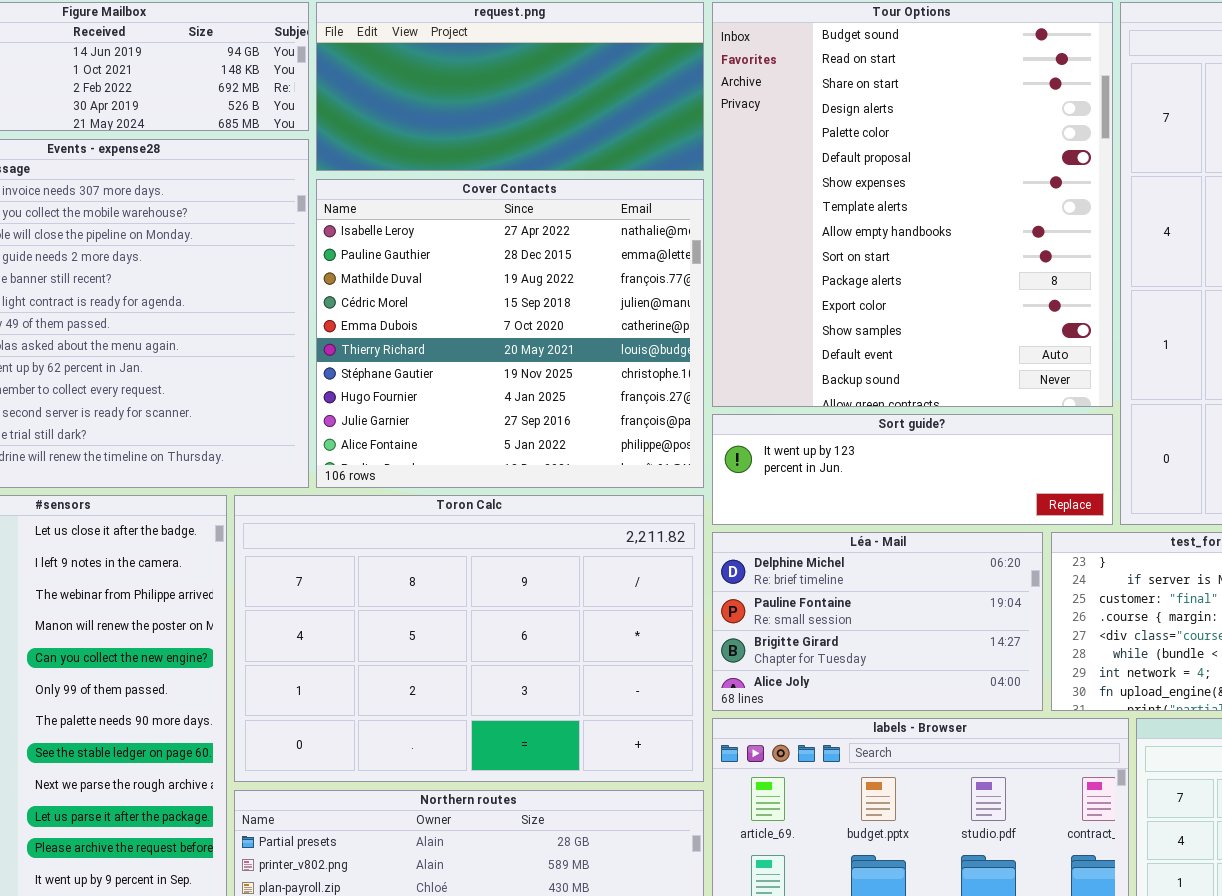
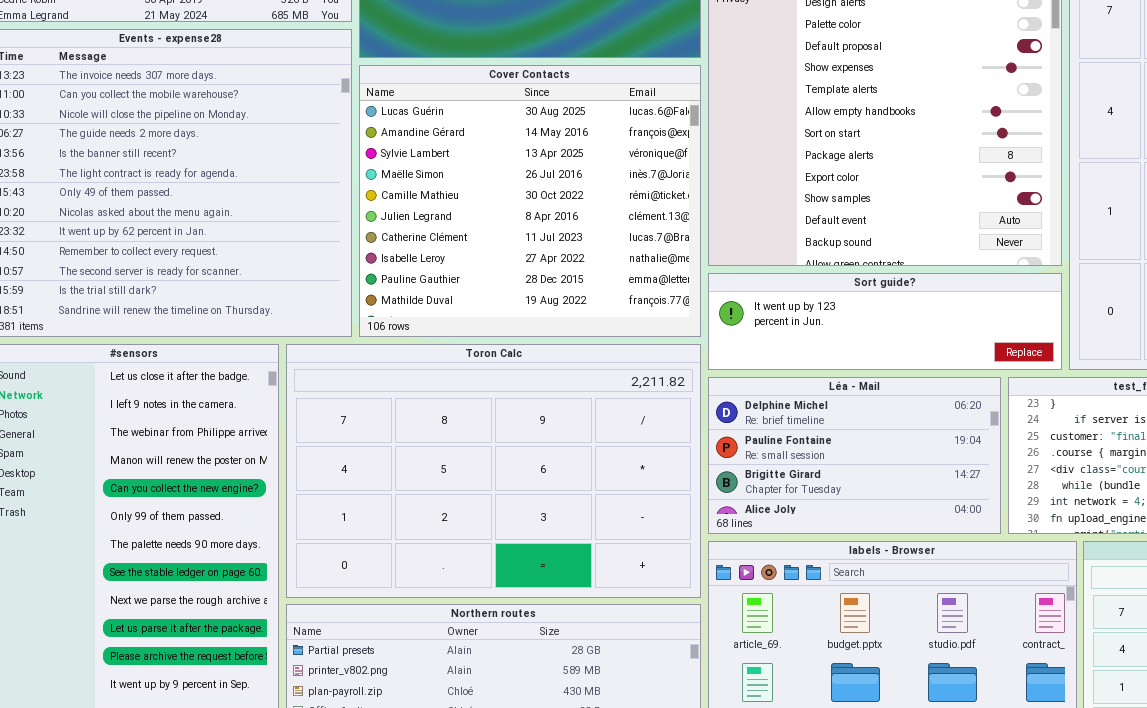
Cover Contacts: [316,179,704,488] -> [359,65,701,337], scrolled up 7 rows

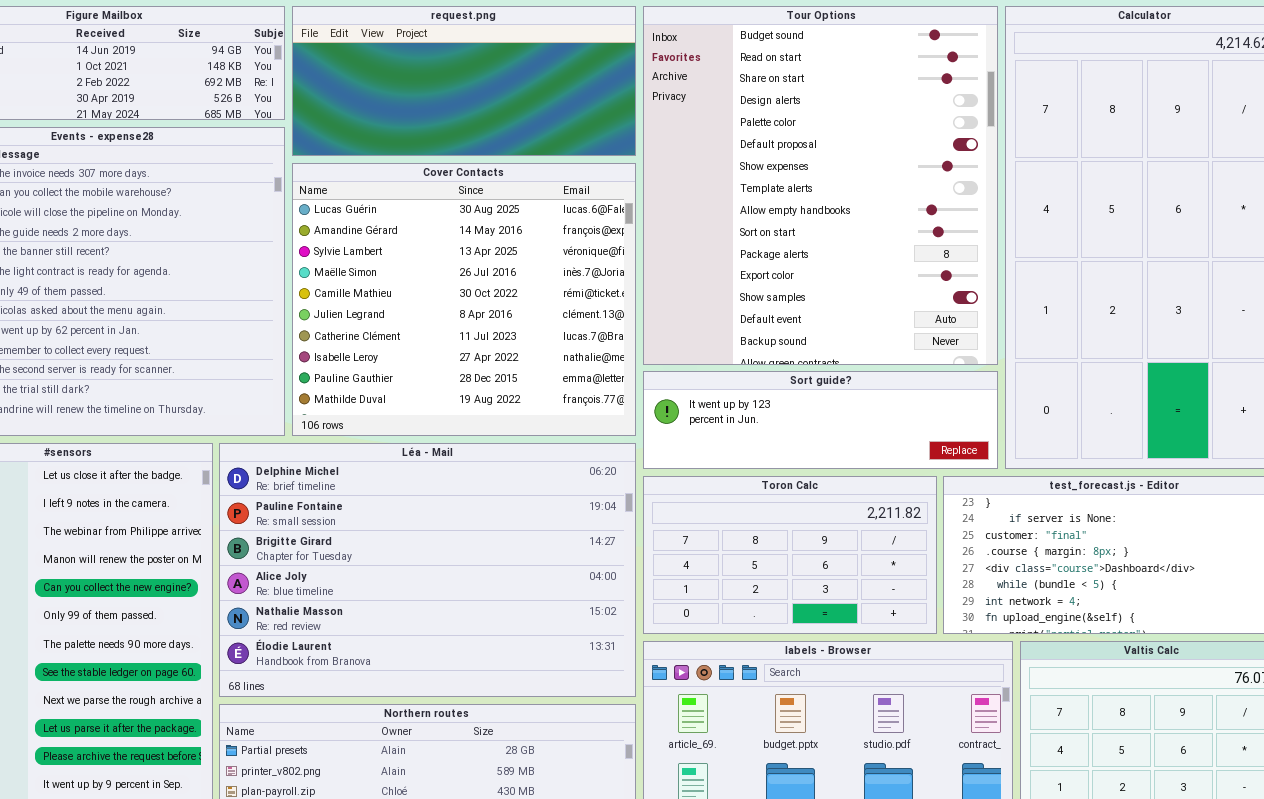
Toron Calc: [286,344,701,598] -> [643,476,937,634], moved, resized
Léa - Mail: [708,377,1001,534] -> [219,443,636,697], moved, resized

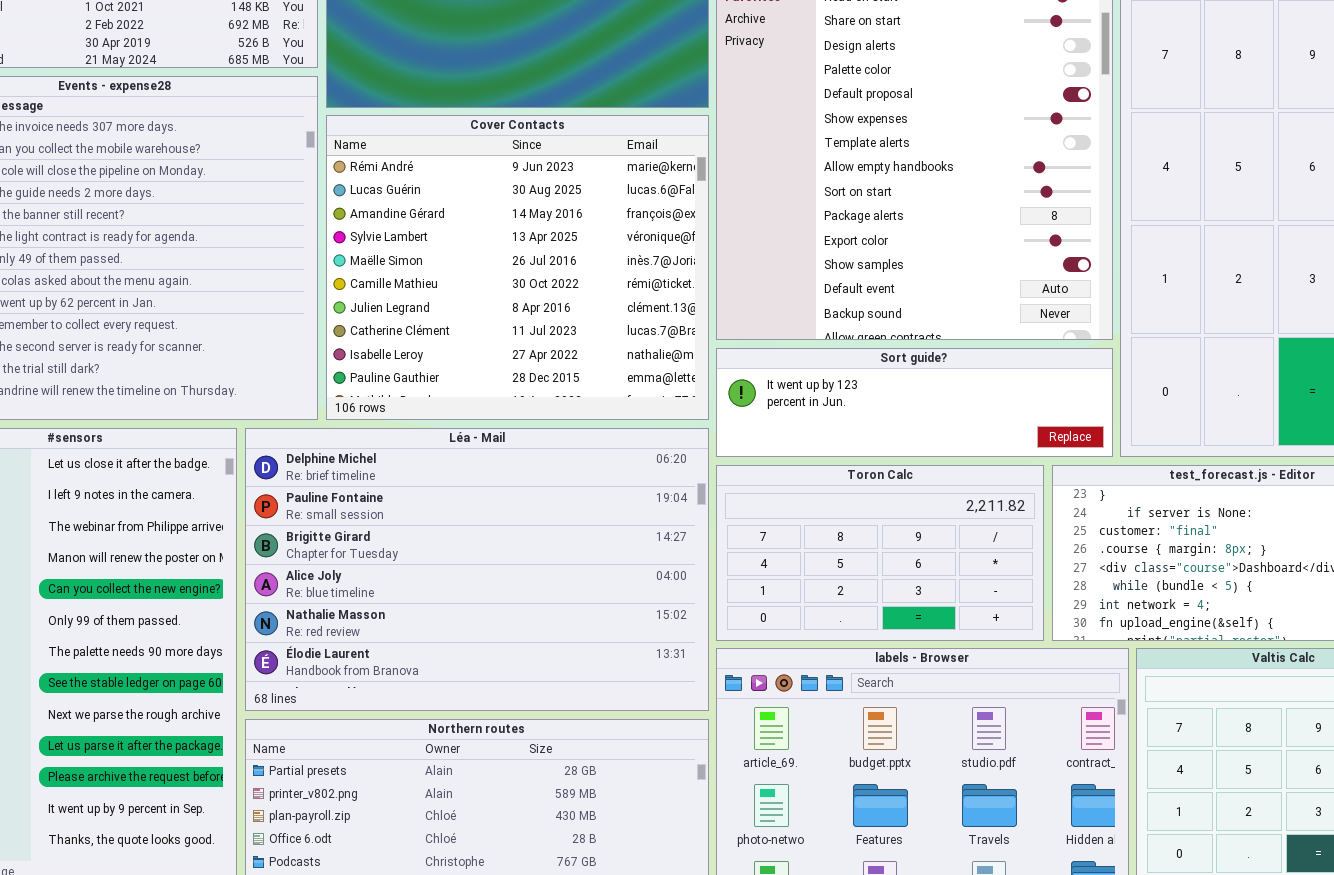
Cover Contacts: [292,163,636,436] -> [326,115,709,420], scrolled up 1 row

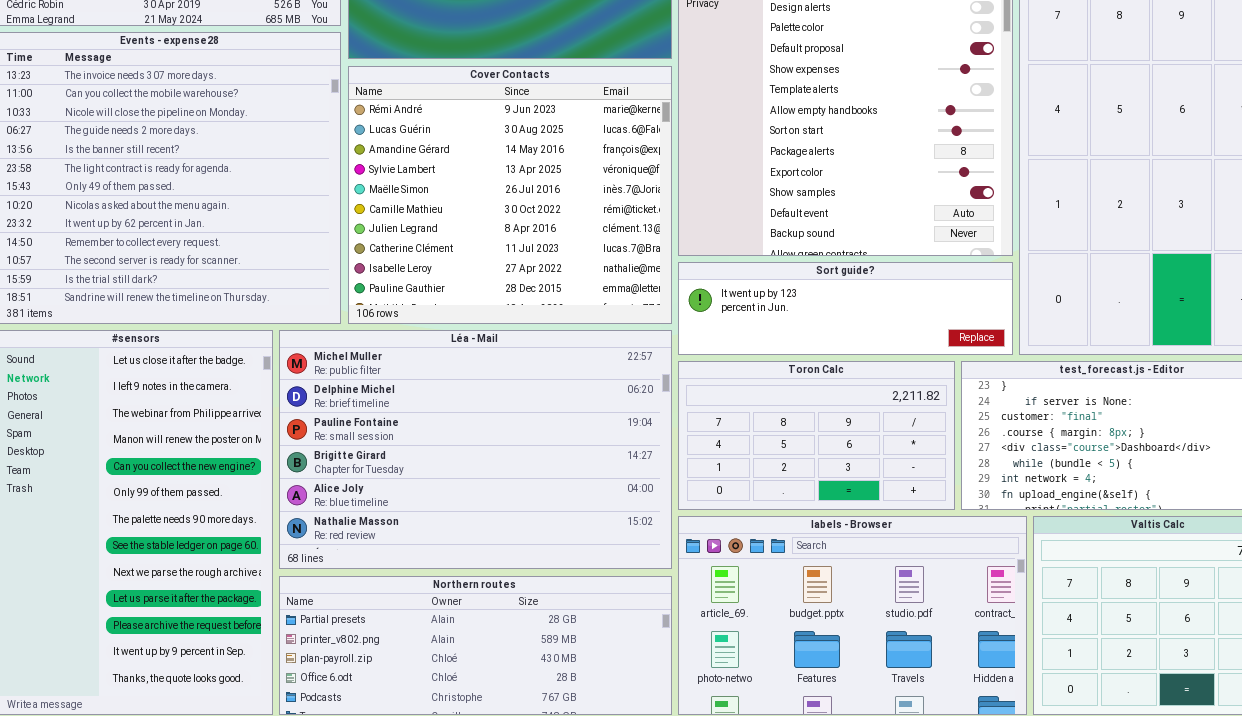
Léa - Mail: [245,428,709,711] -> [279,330,672,569], scrolled up 1 row

